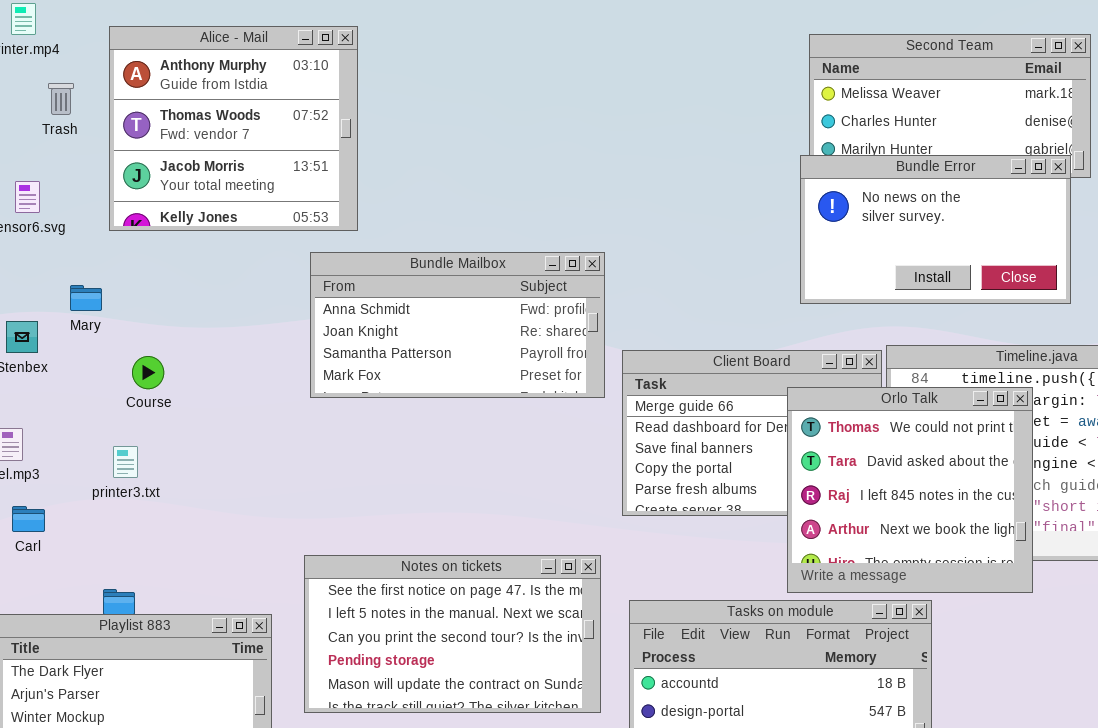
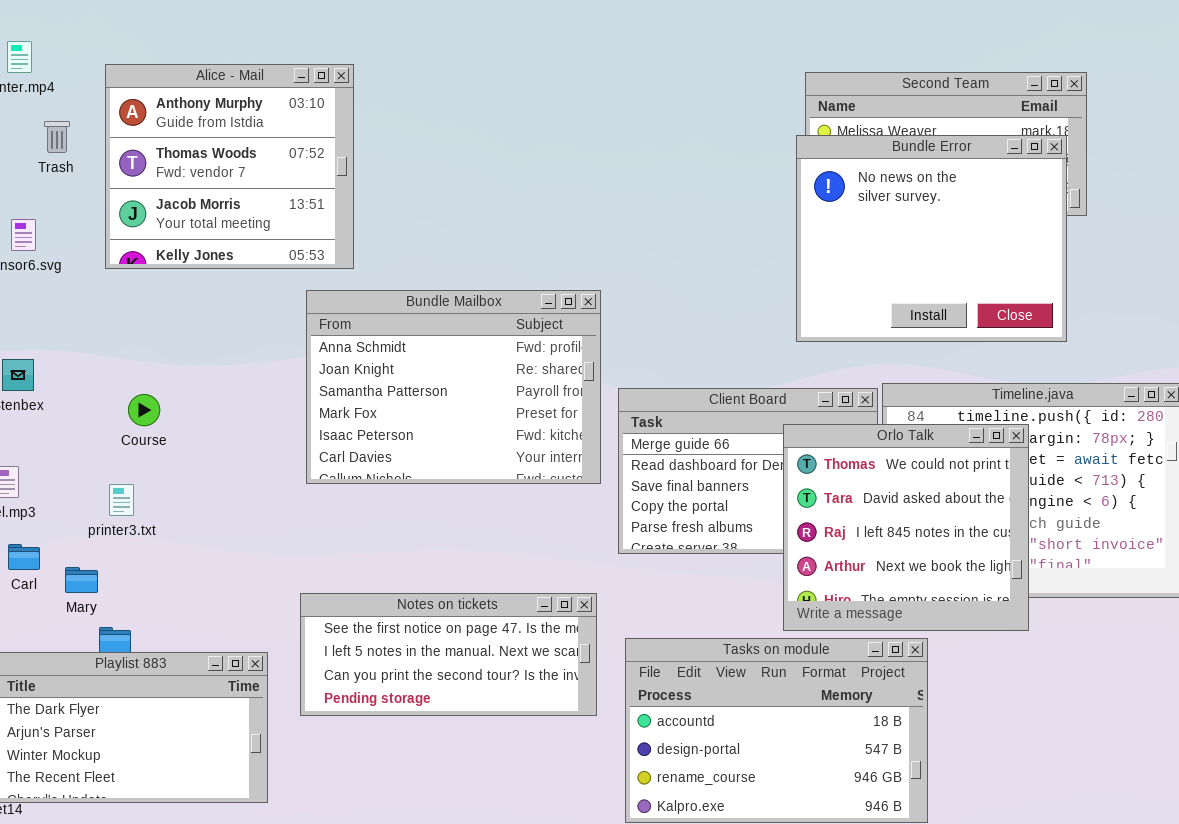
Bundle Error: [800,155,1071,304] -> [796,135,1067,342], resized
Bundle Mailbox: [310,252,605,398] -> [306,290,601,484], resized
Mary: [70,285,102,311] -> [65,567,98,593], moved
Notes on tickets: [304,555,601,713] -> [300,593,597,716], resized

